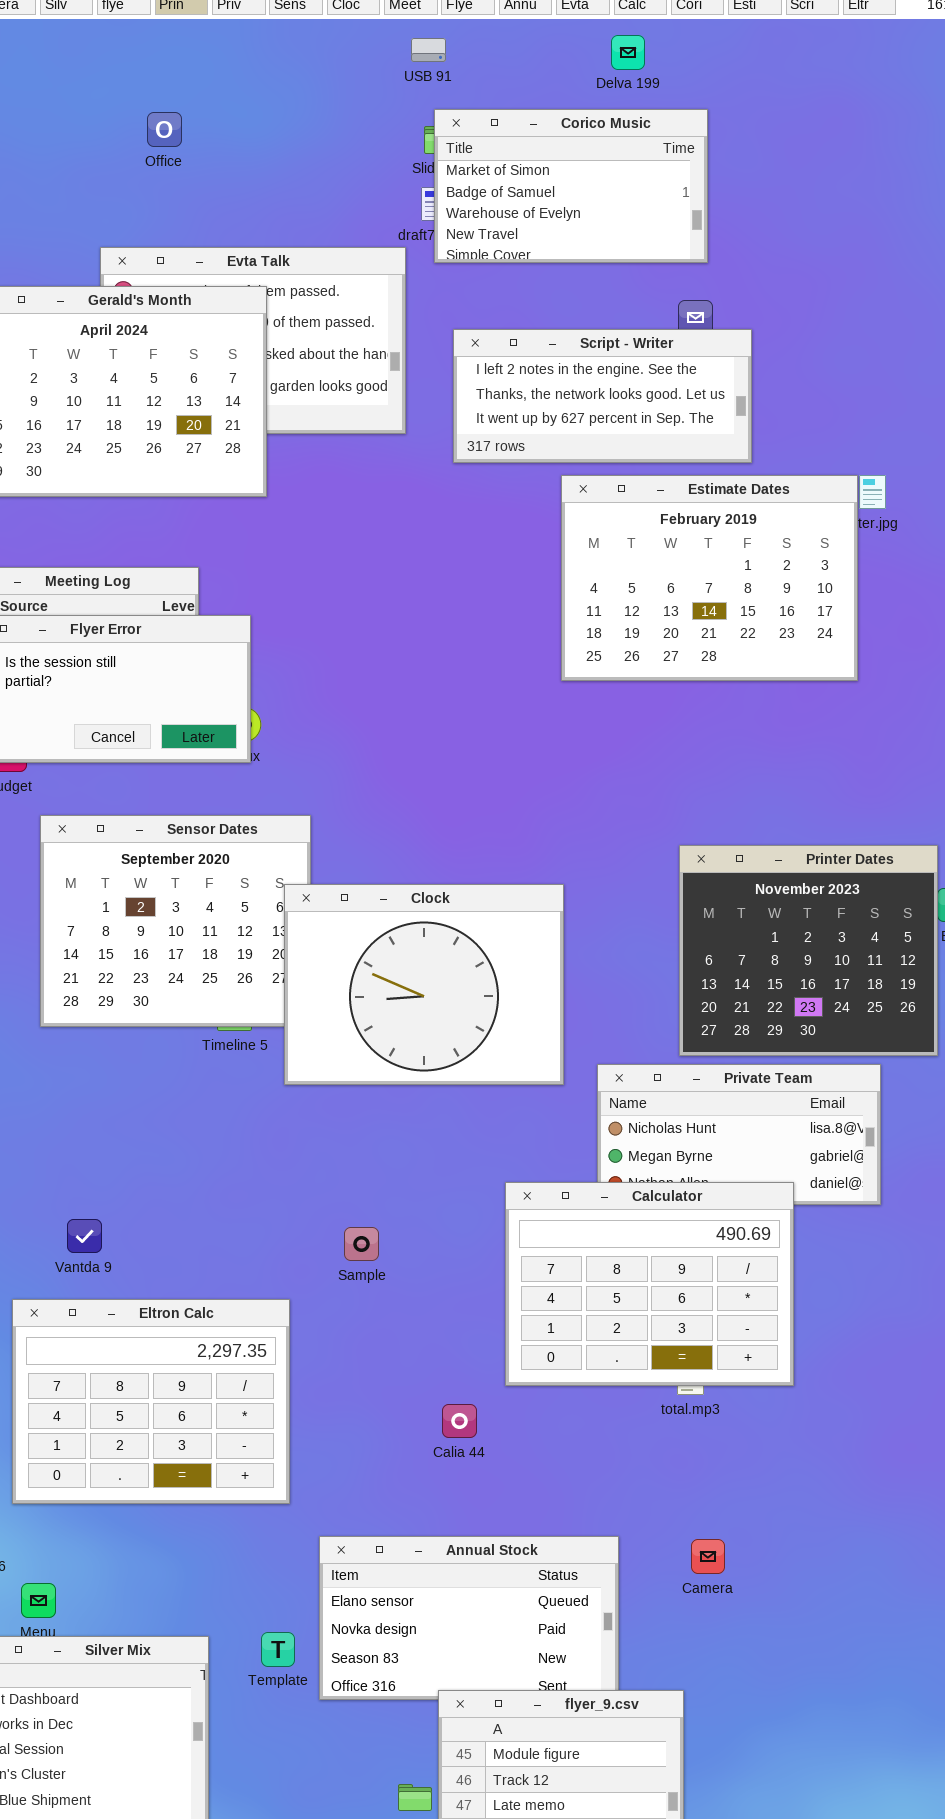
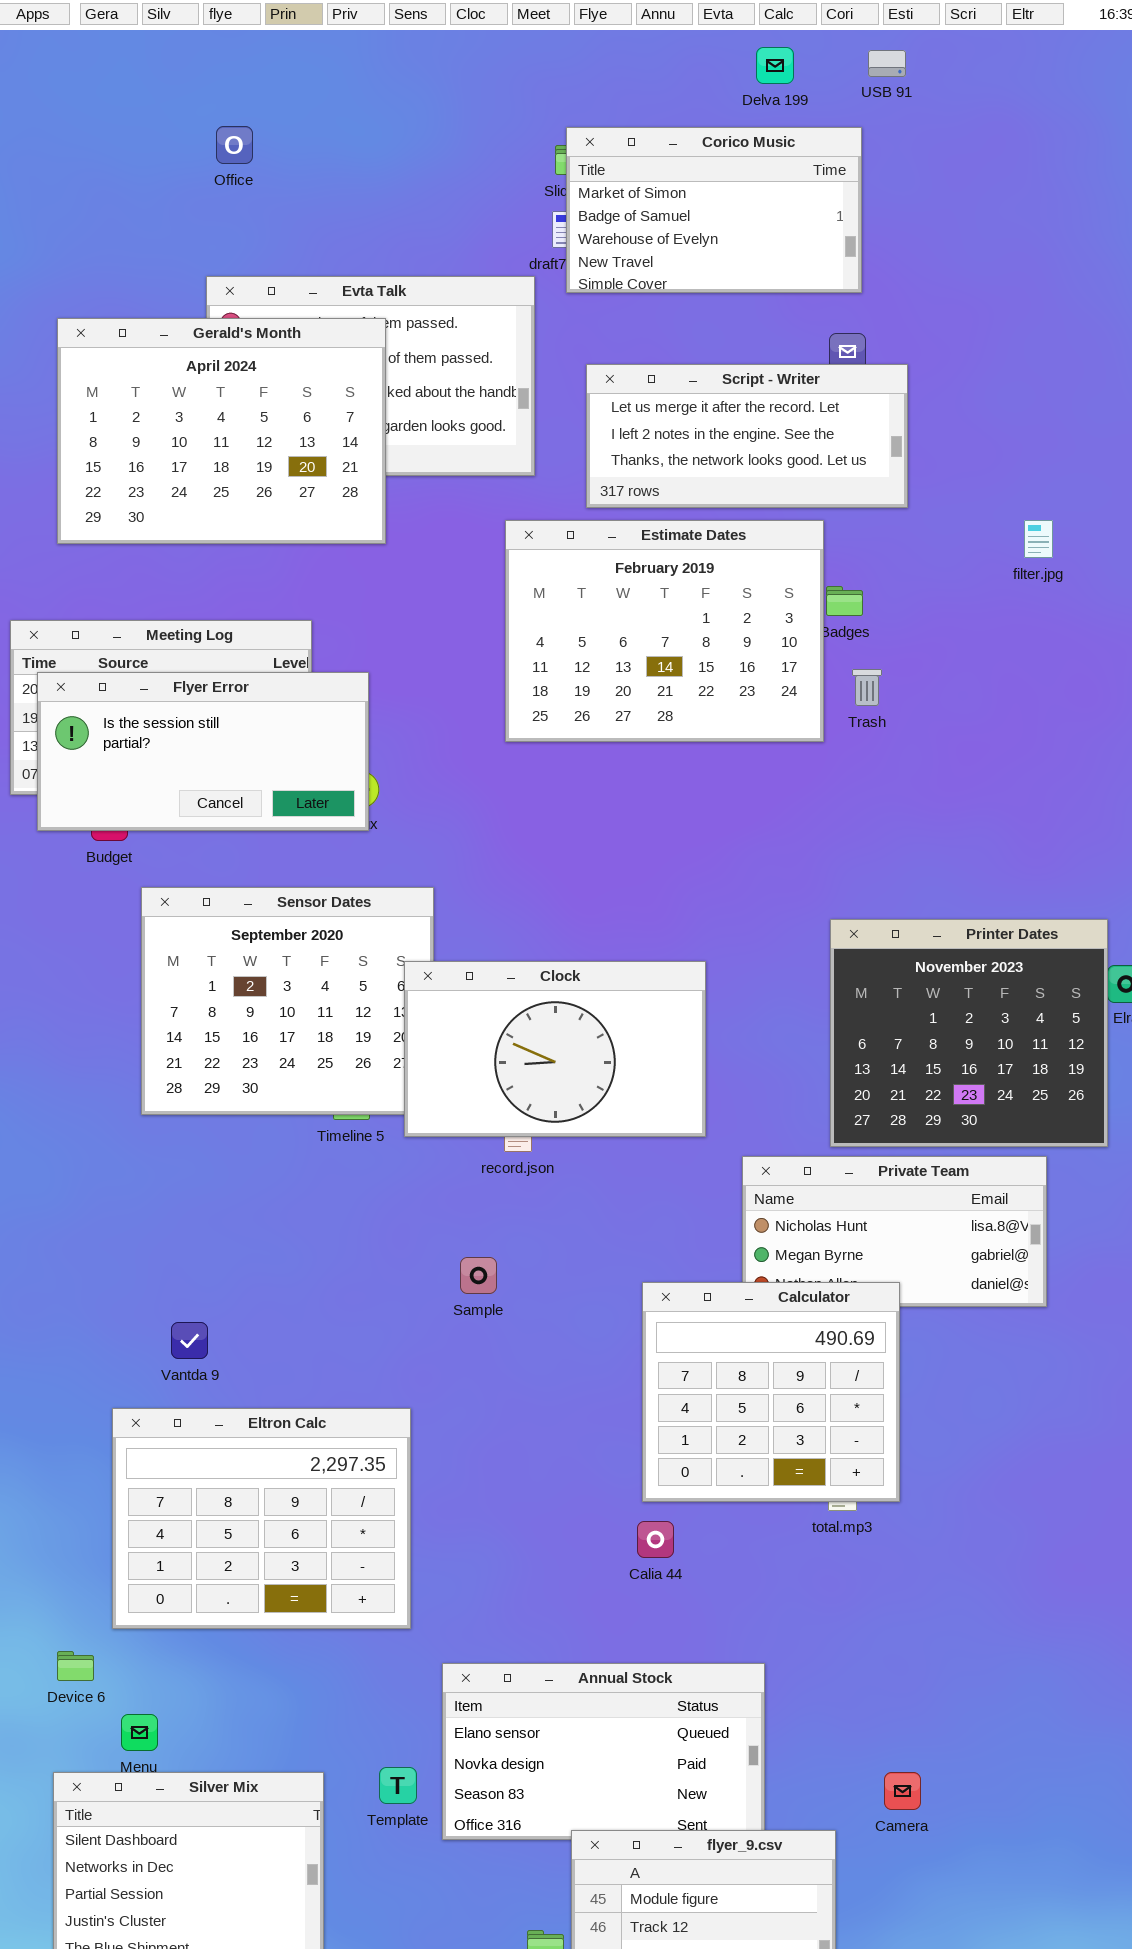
USB 91: [411,38,446,62] -> [868,50,906,77], moved
Office: [147,112,182,147] -> [216,126,253,164], moved
Script - Writer: [453,329,752,463] -> [586,364,908,508], scrolled up 1 row
Estimate Dates: [561,475,858,681] -> [505,520,824,742], moved
Clock: [284,884,564,1085] -> [404,961,706,1137], resized
Calculator: [505,1182,794,1386] -> [642,1282,900,1502], resized
Sample: [344,1227,379,1261] -> [460,1257,497,1294], moved
Calia 44: [442,1404,477,1438] -> [637,1521,674,1558], moved
Camera: [691,1539,725,1574] -> [884,1772,921,1810], moved

